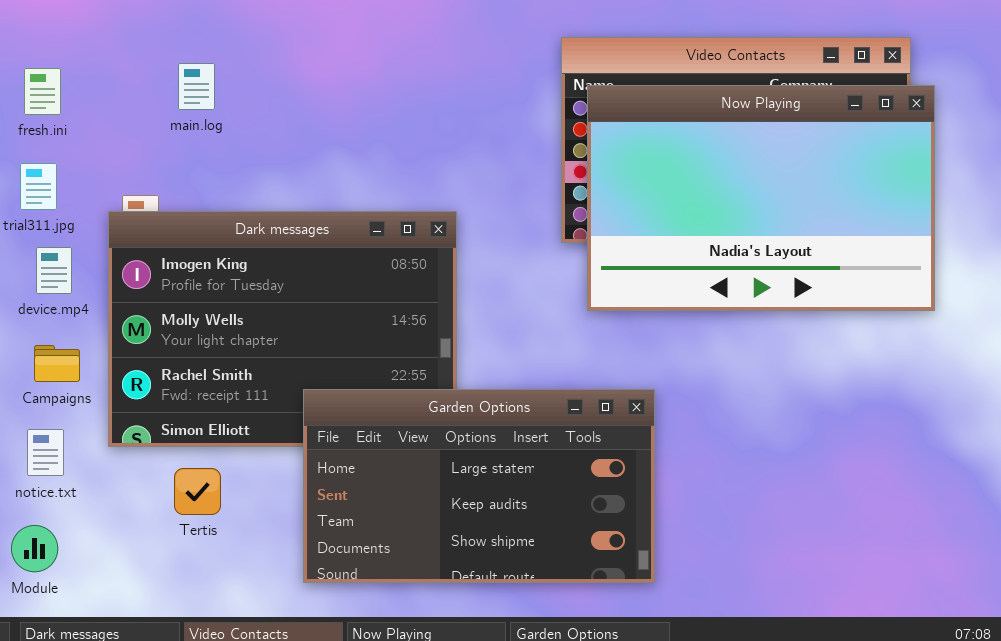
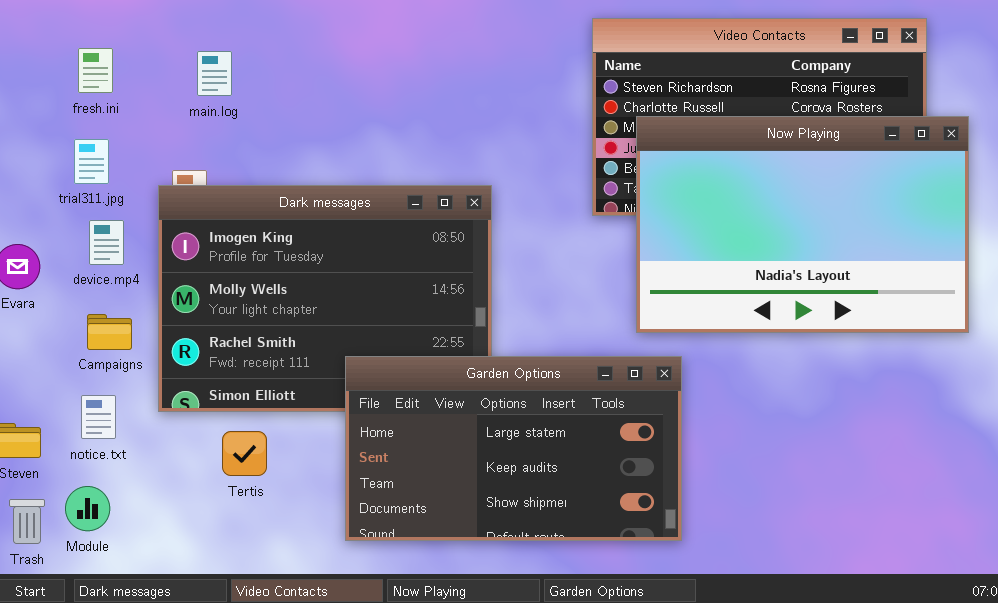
main.log: [178,63,215,110] -> [197,51,232,96], moved
Now Playing: [587,85,935,311] -> [636,116,969,333], moved

